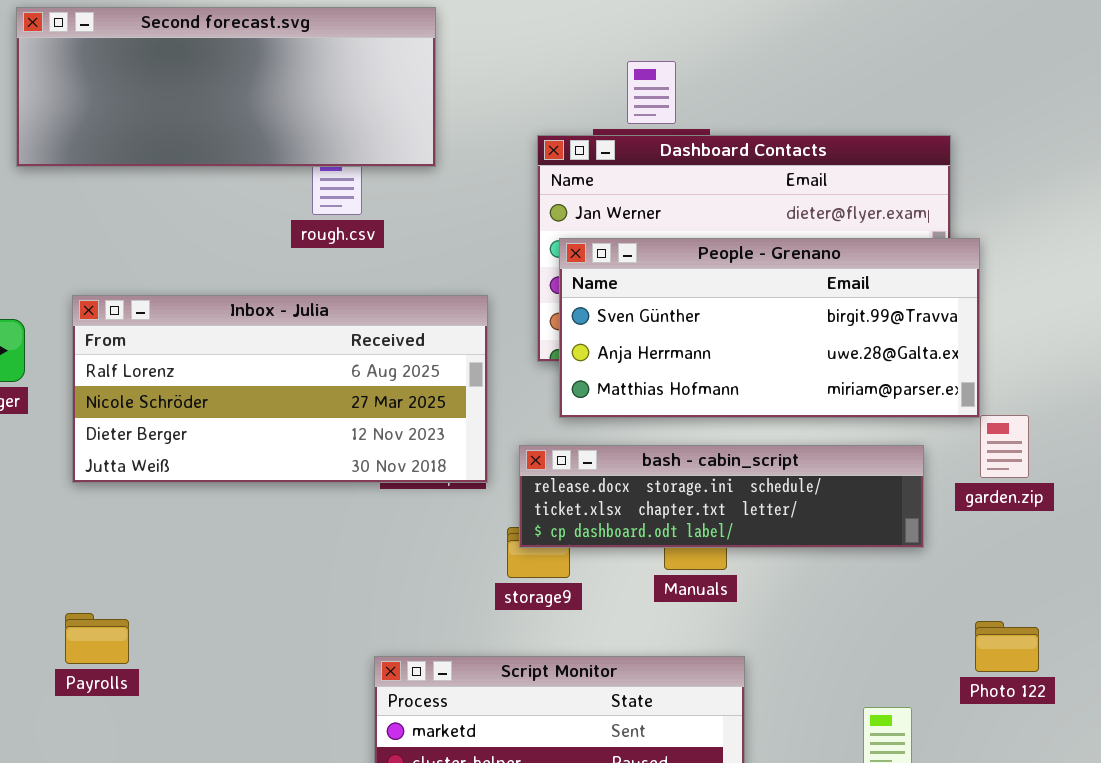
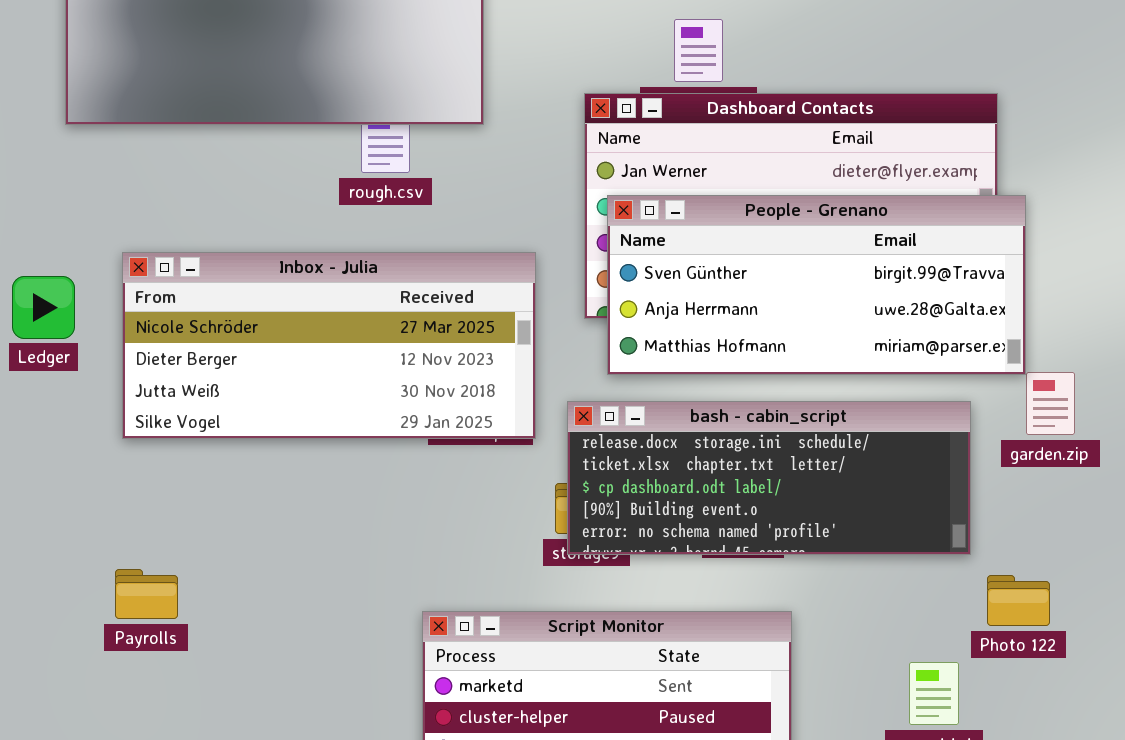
Inbox - Julia: [72,295,488,483] -> [122,252,536,439], scrolled down 1 row
bash - cabin_script: [519,445,924,548] -> [567,401,971,555], resized
Photo 122: [975,621,1039,672] -> [987,575,1050,626], moved

